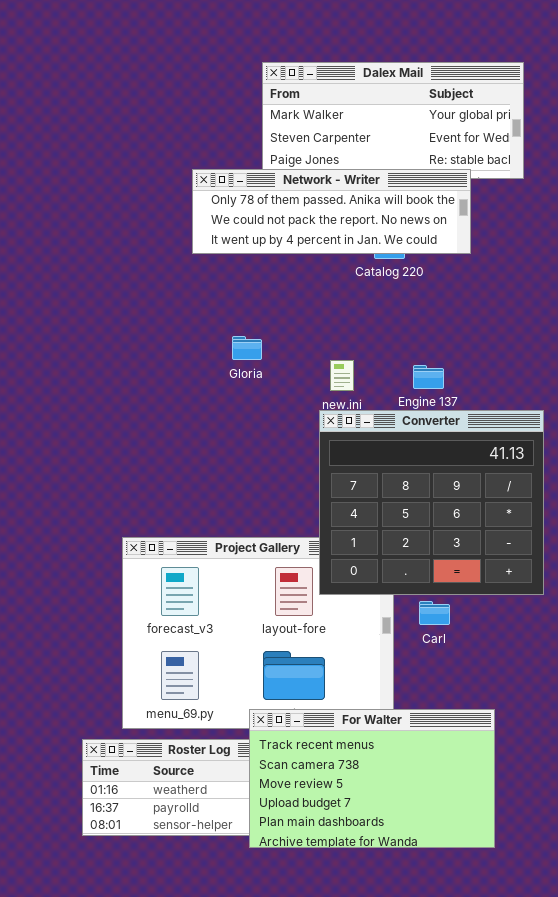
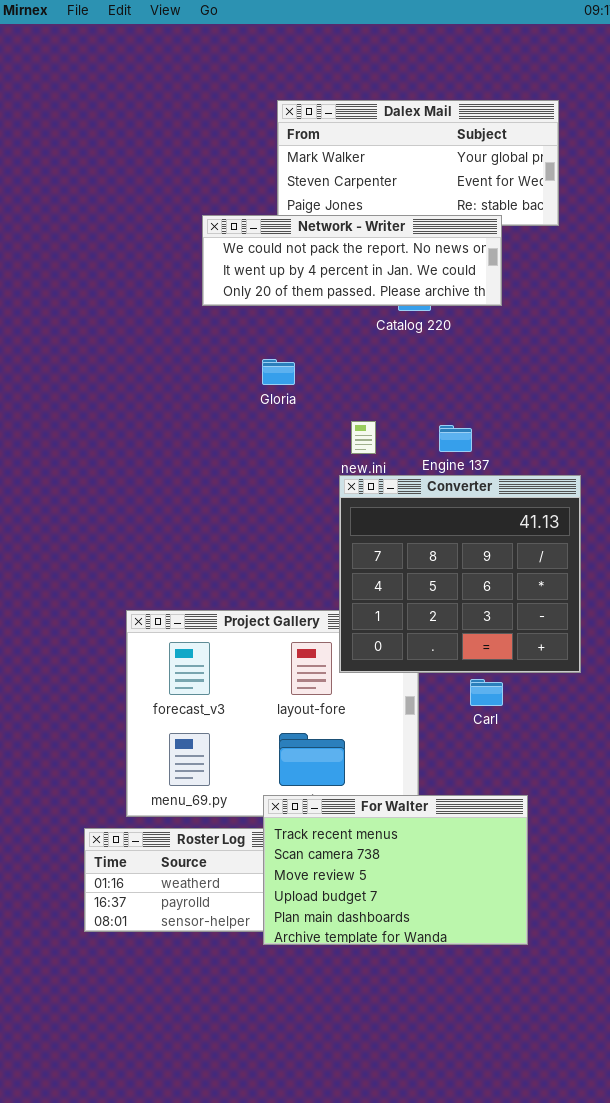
Network - Writer: [192,169,471,254] -> [202,215,502,306], scrolled down 1 row
Gloria: [232,336,262,360] -> [262,359,295,385], moved
Carl: [419,601,450,625] -> [470,679,503,706], moved

